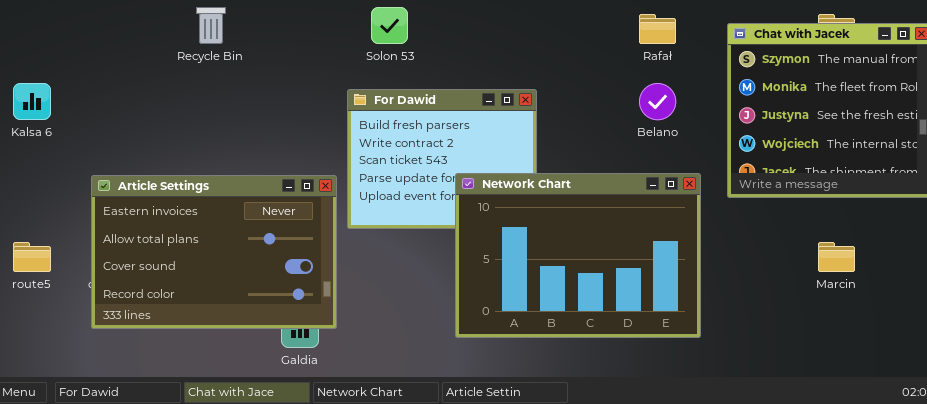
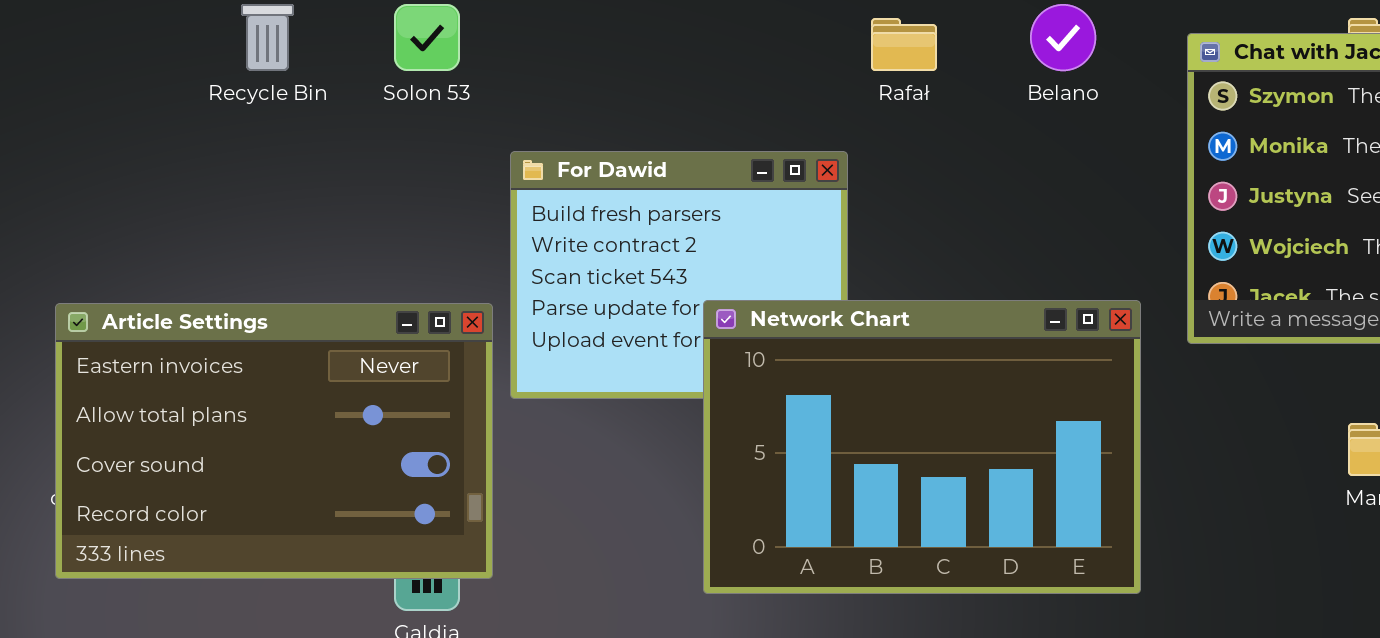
Solon 53: [371,7,408,44] -> [394,4,460,71], moved
Rafał: [639,14,676,44] -> [871,18,937,71], moved
Belano: [639,83,676,120] -> [1030,4,1096,71], moved

